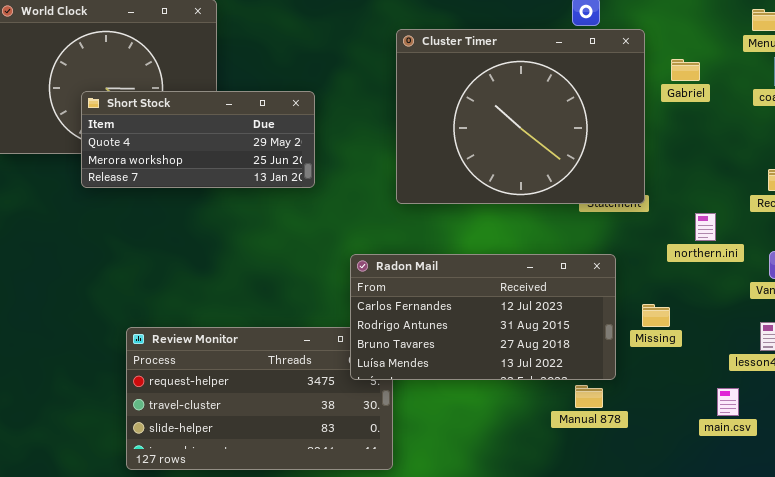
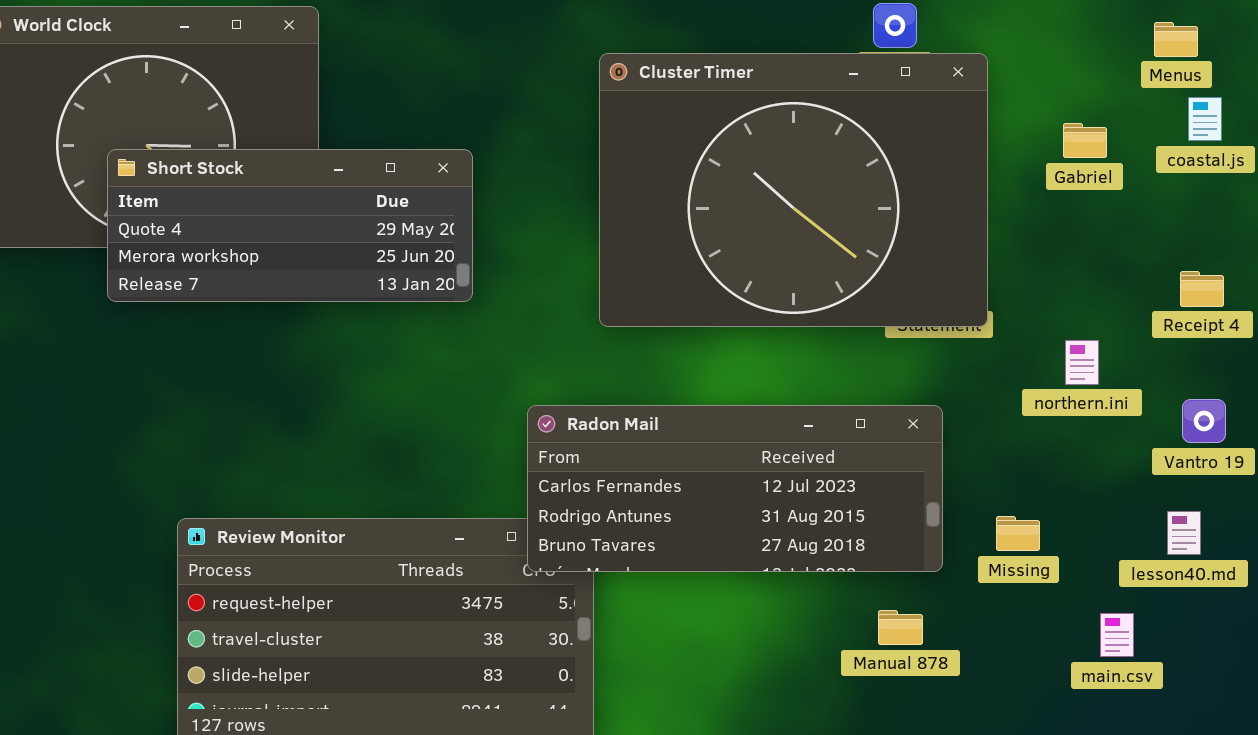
Gabriel: [671,59,700,81] -> [1063,123,1107,158], moved
Radon Mail: [350,254,616,380] -> [527,405,943,572], resized
Missing: [642,304,670,327] -> [996,516,1040,551], moved

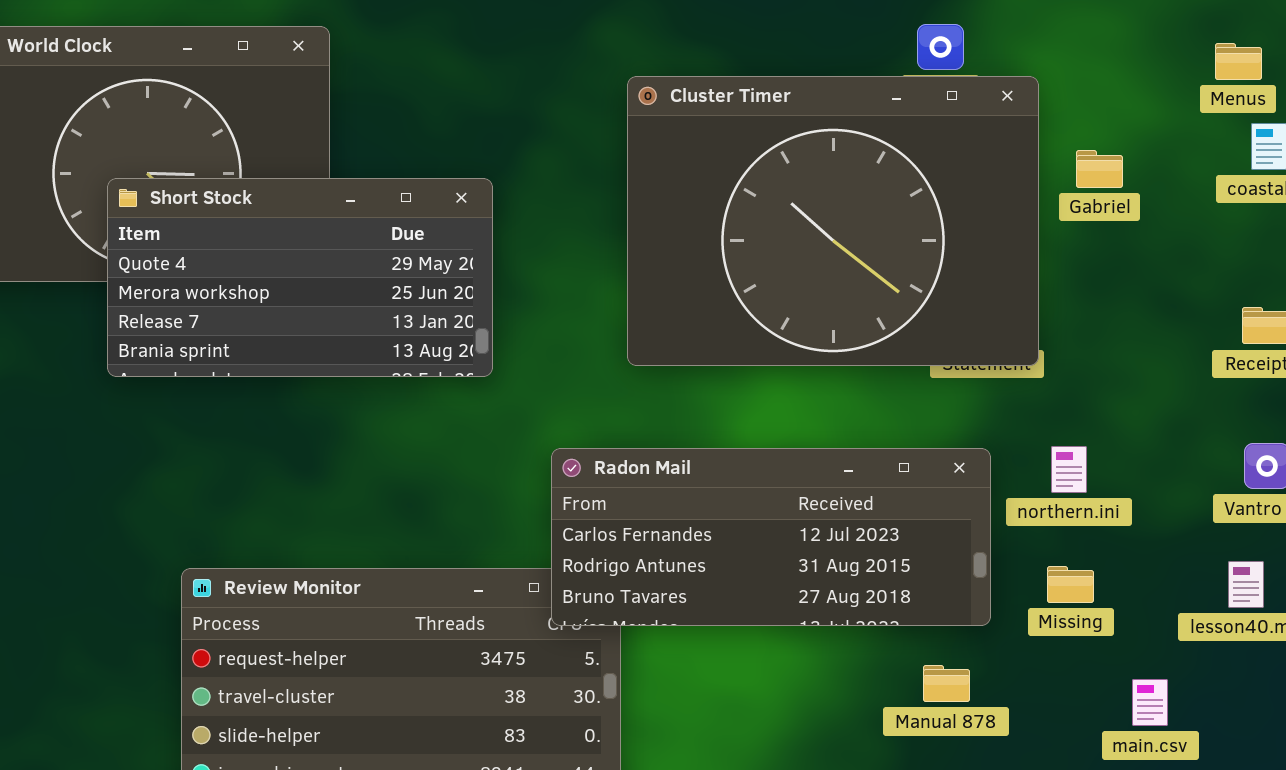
Gabriel: [1063,123,1107,158] -> [1076,150,1123,188], moved
Short Stock: [107,149,473,302] -> [107,178,493,377], resized
northern.ini: [1065,340,1099,385] -> [1051,446,1087,493], moved
main.csv: [1100,613,1134,657] -> [1132,679,1168,726], moved

